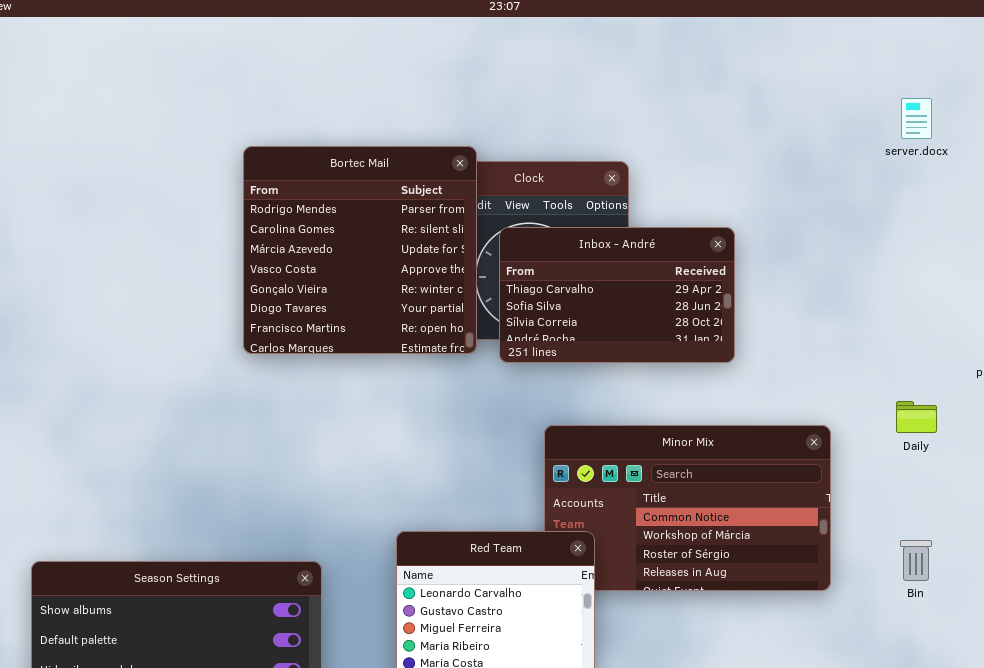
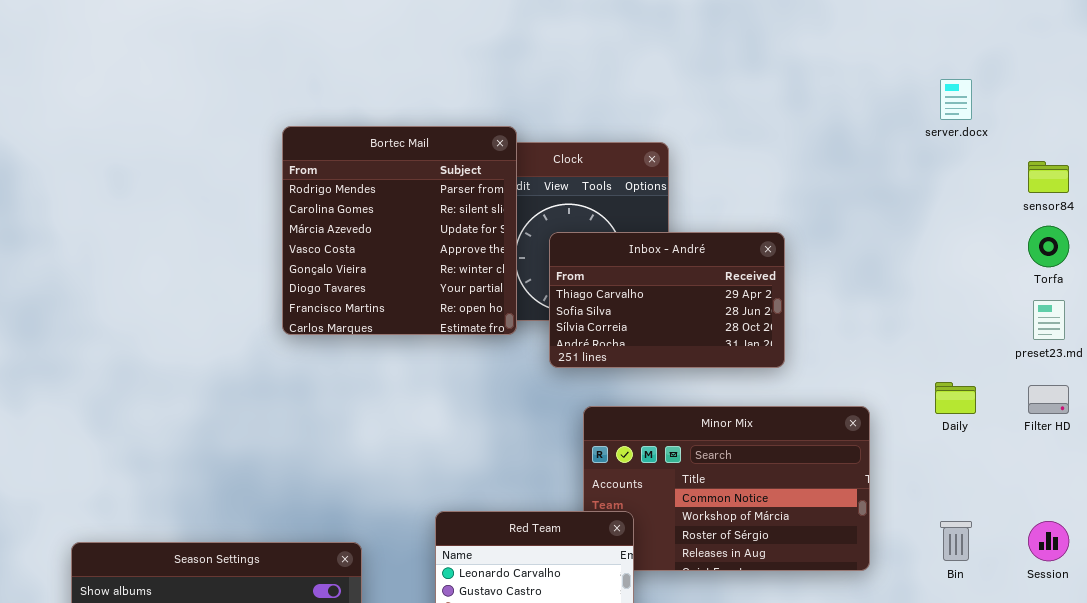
Inbox - André: [499,227,735,363] -> [549,232,785,368], moved

